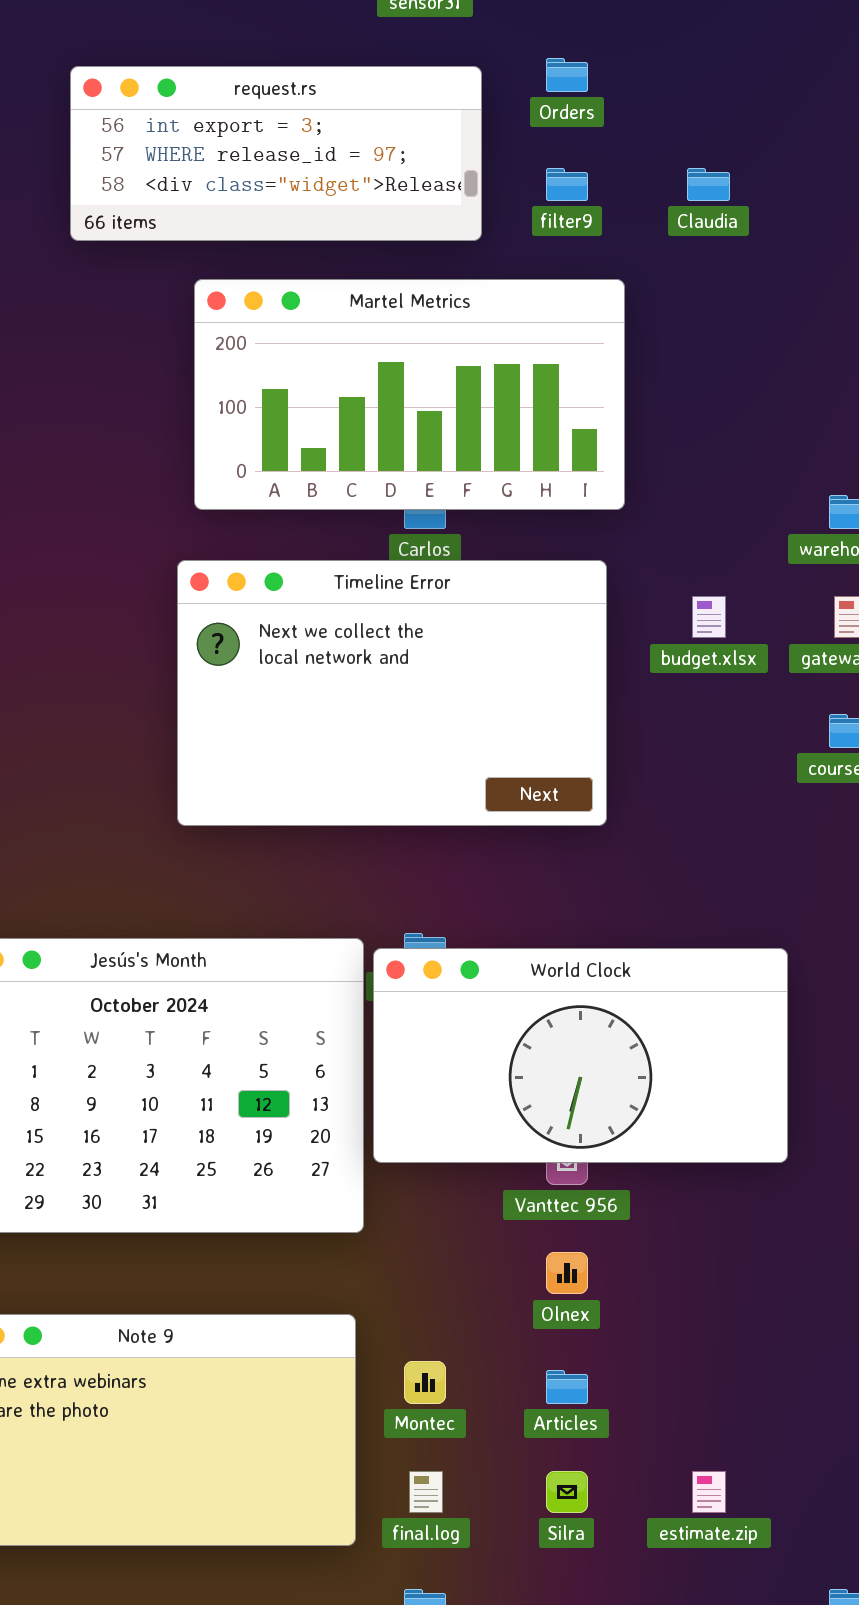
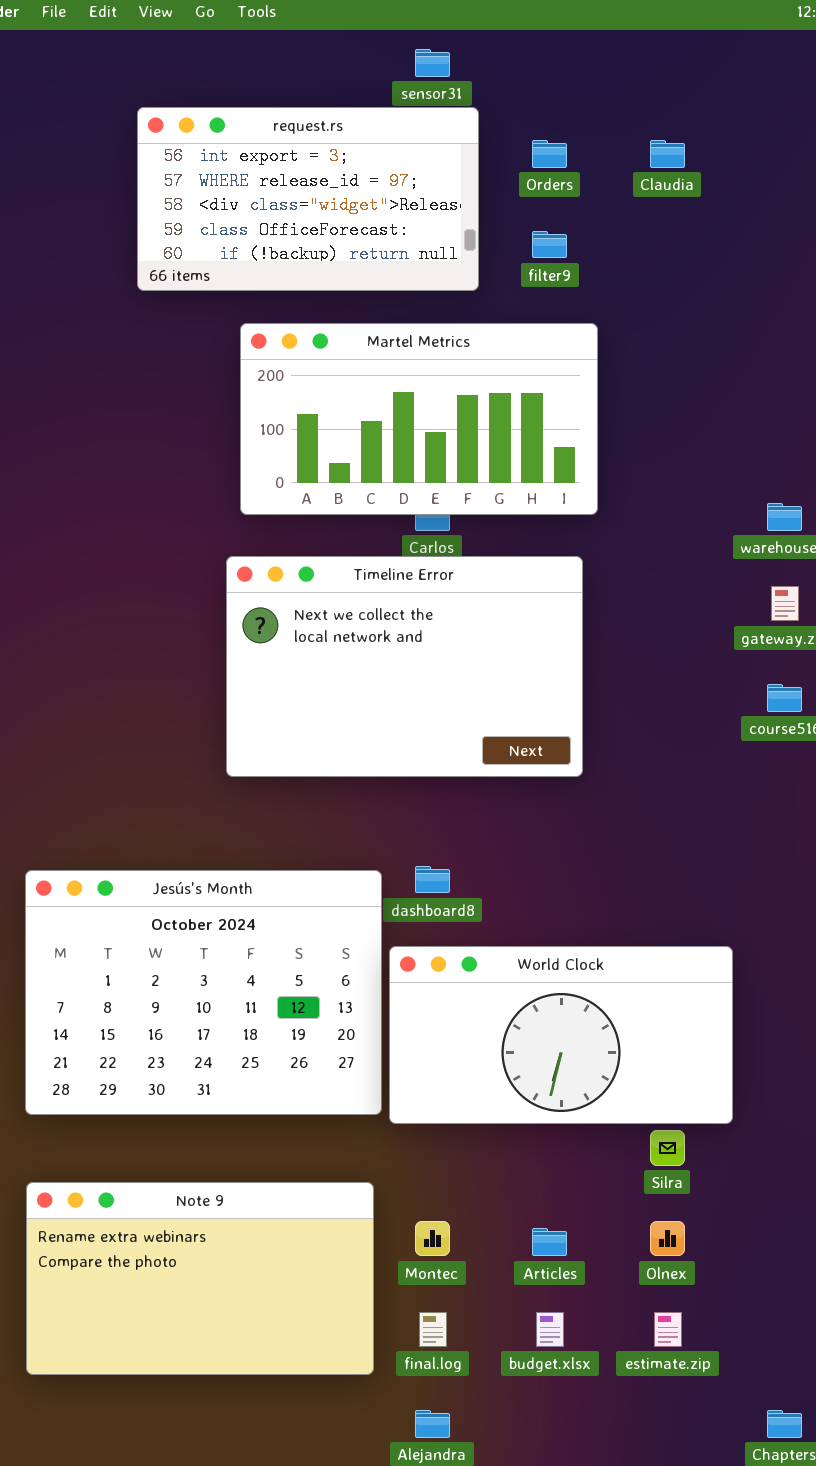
request.rs: [70,66,482,241] -> [137,107,479,291], resized
Claudia: [687,168,730,201] -> [650,140,685,168], moved
budget.xlsx: [692,596,726,638] -> [536,1312,564,1347], moved
World Clock: [373,948,788,1163] -> [389,946,733,1124], moved
Olnex: [546,1252,588,1294] -> [650,1221,685,1256], moved
Silra: [546,1471,588,1513] -> [650,1130,685,1166], moved

